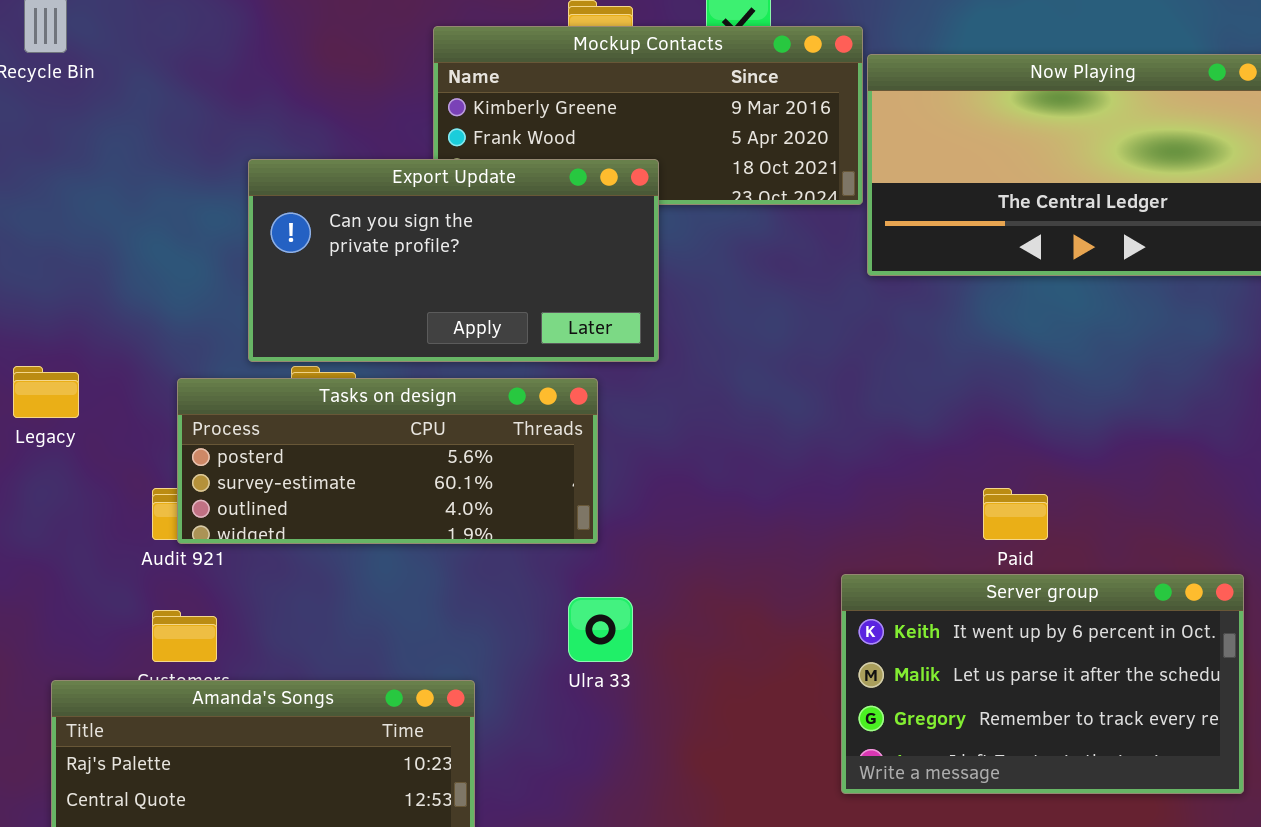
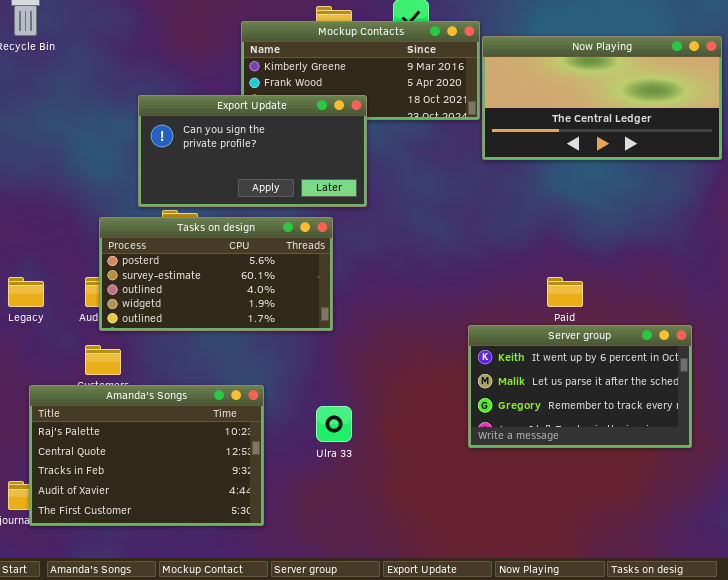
Legacy: [13,366,79,418] -> [8,277,44,307], moved
Tasks on design: [177,378,598,544] -> [99,217,333,331], resized
Ulra 33: [568,597,633,662] -> [316,406,352,442], moved

